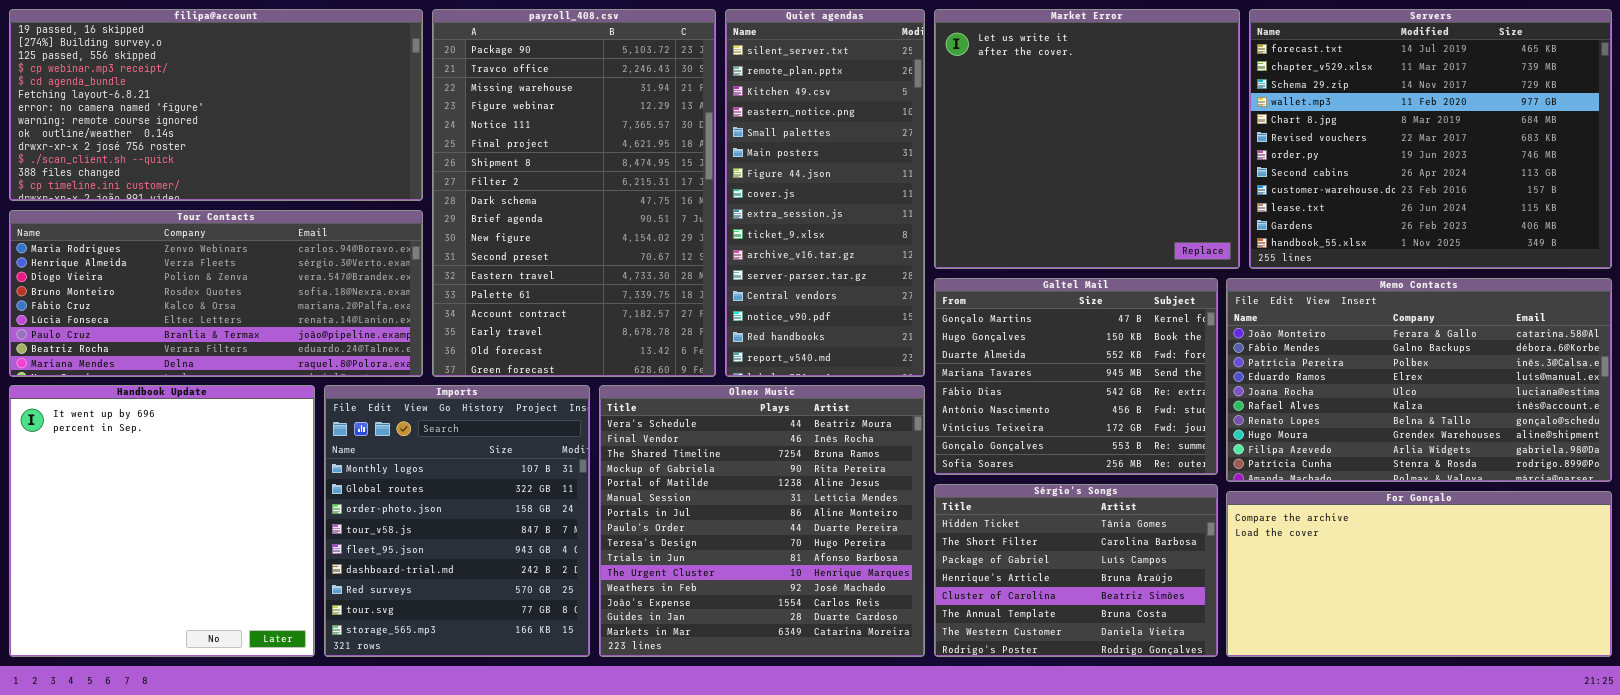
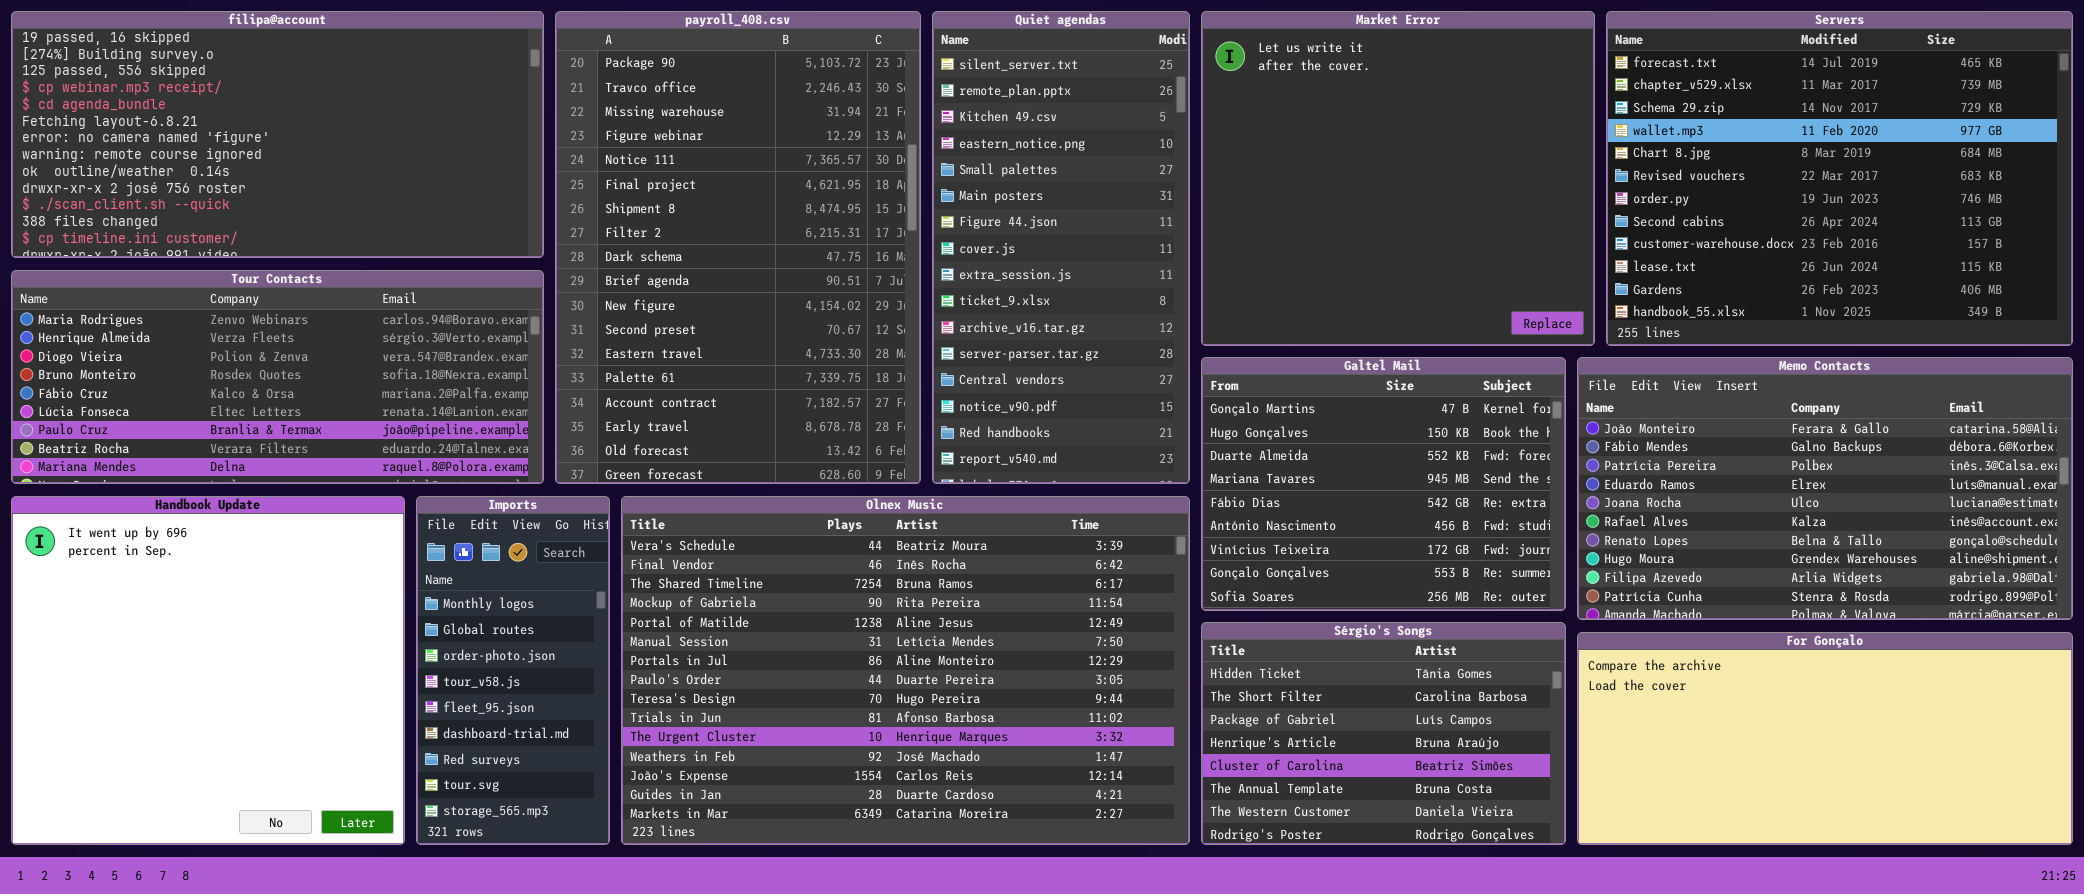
Imports: [324,385,590,657] -> [416,496,610,845], resized
Olnex Music: [599,385,925,657] -> [621,496,1190,845], resized

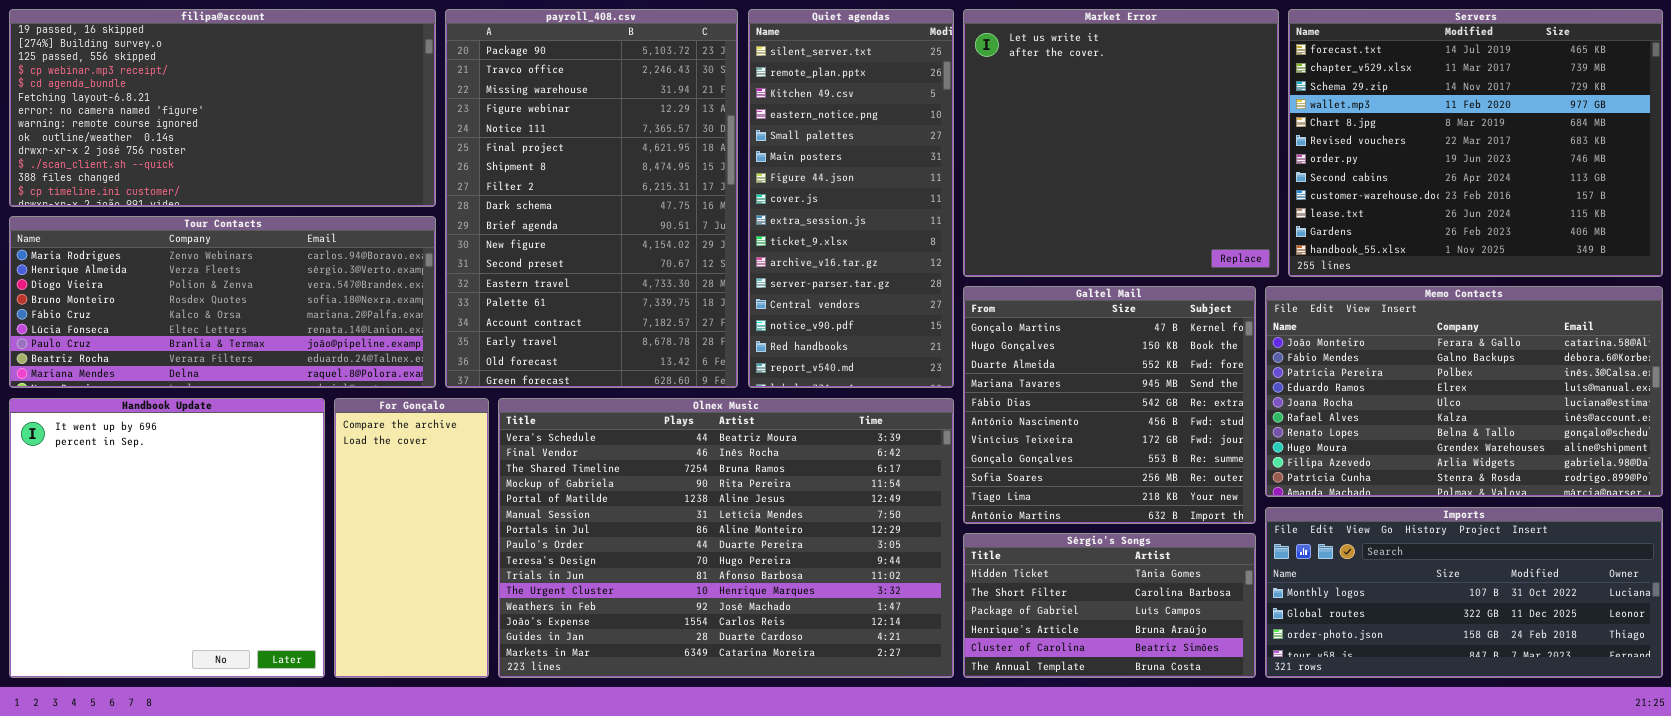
Galtel Mail: [1201,357,1566,611] -> [963,286,1256,524], resized
Imports: [416,496,610,845] -> [1265,507,1663,678], moved, resized
Sérgio's Songs: [1201,622,1566,845] -> [963,533,1256,678], resized
For Gonçalo: [1577,632,2073,845] -> [334,398,489,678], moved, resized

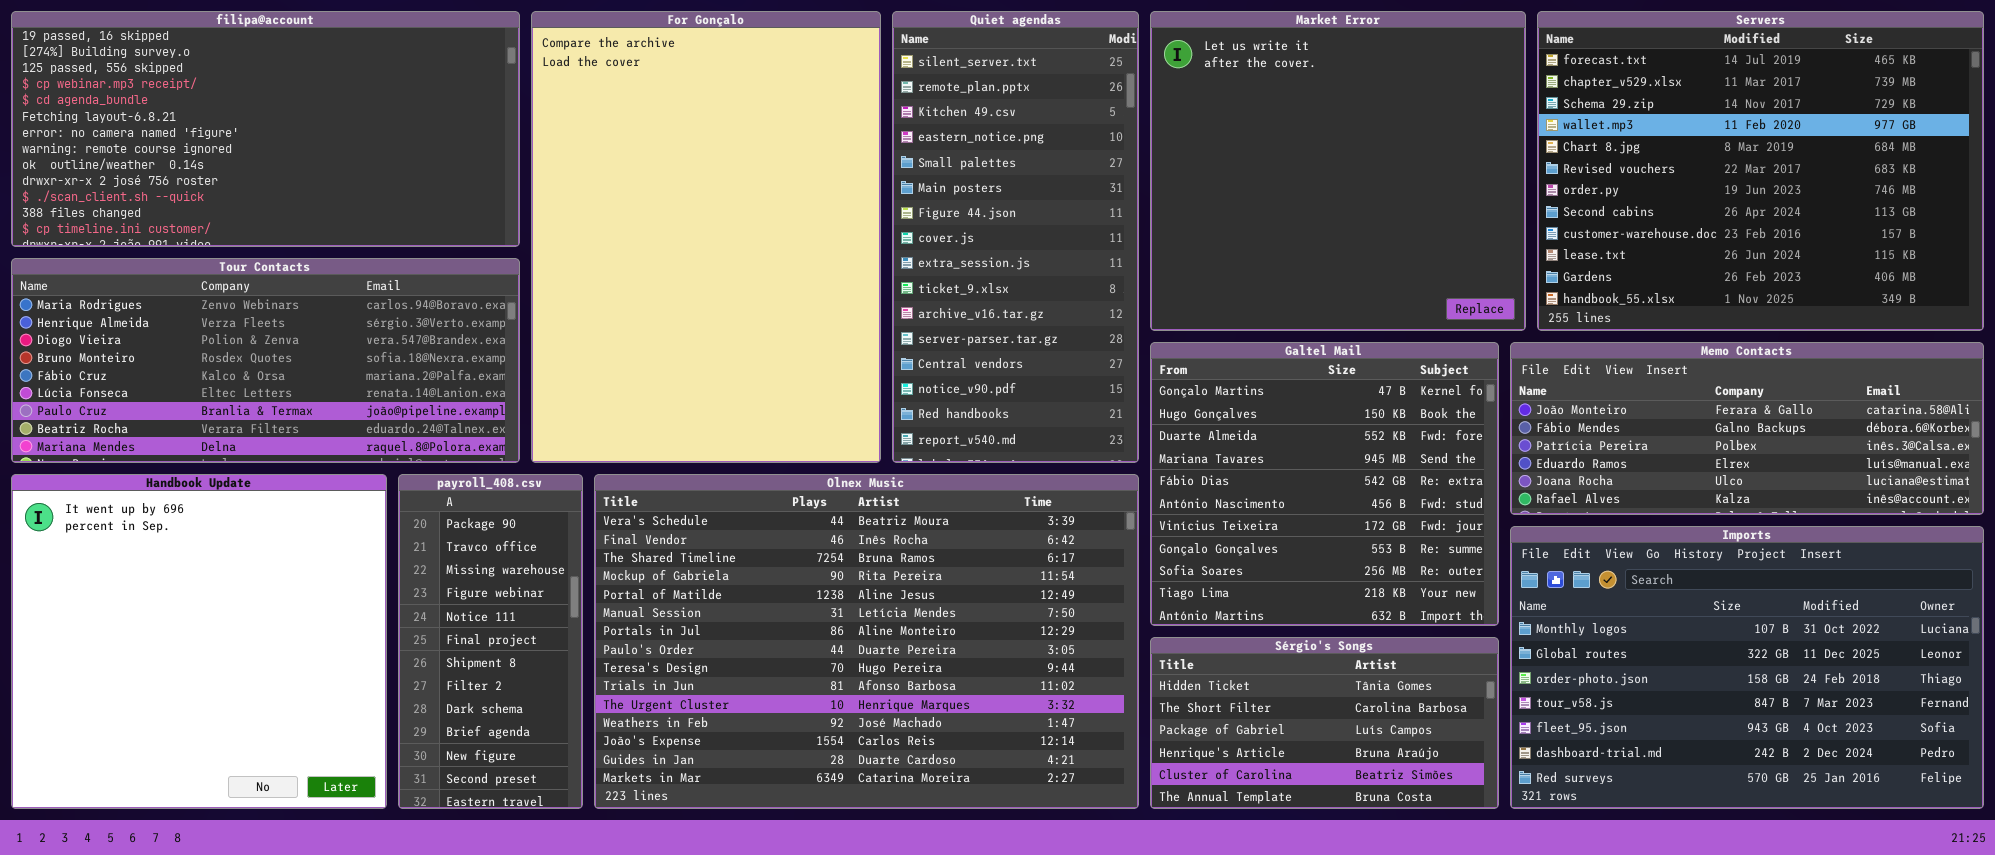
payroll_408.csv: [445,9,738,388] -> [398,474,583,809], moved, resized
Memo Contacts: [1265,286,1663,497] -> [1510,342,1984,515], resized
For Gonçalo: [334,398,489,678] -> [531,11,881,463], moved, resized
Imports: [1265,507,1663,678] -> [1510,526,1984,809], resized

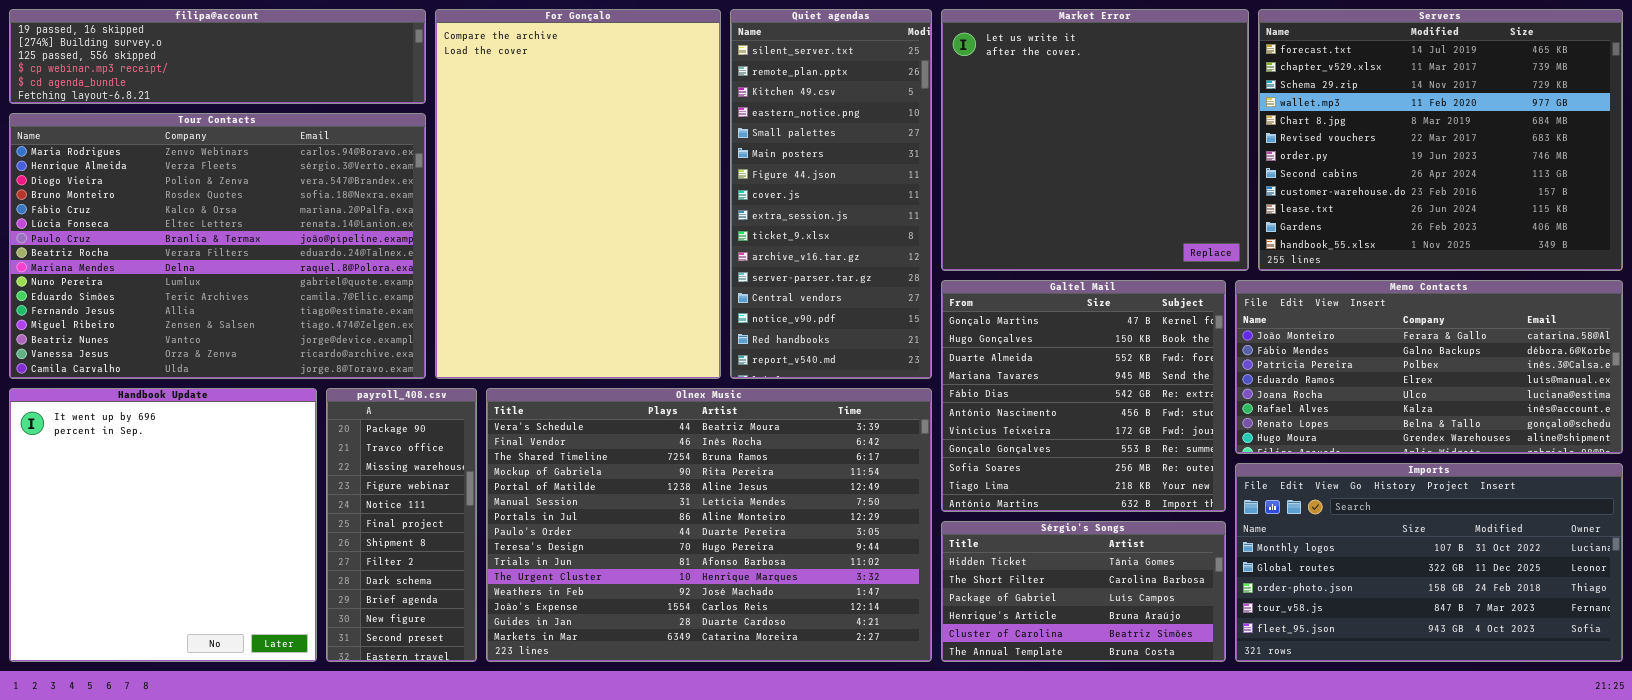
filipa@account: [11,11,520,247] -> [9,9,426,104], resized
Tour Contacts: [11,258,520,463] -> [9,113,426,379], resized
Memo Contacts: [1510,342,1984,515] -> [1235,280,1623,454], resized
Imports: [1510,526,1984,809] -> [1235,463,1623,662], resized

